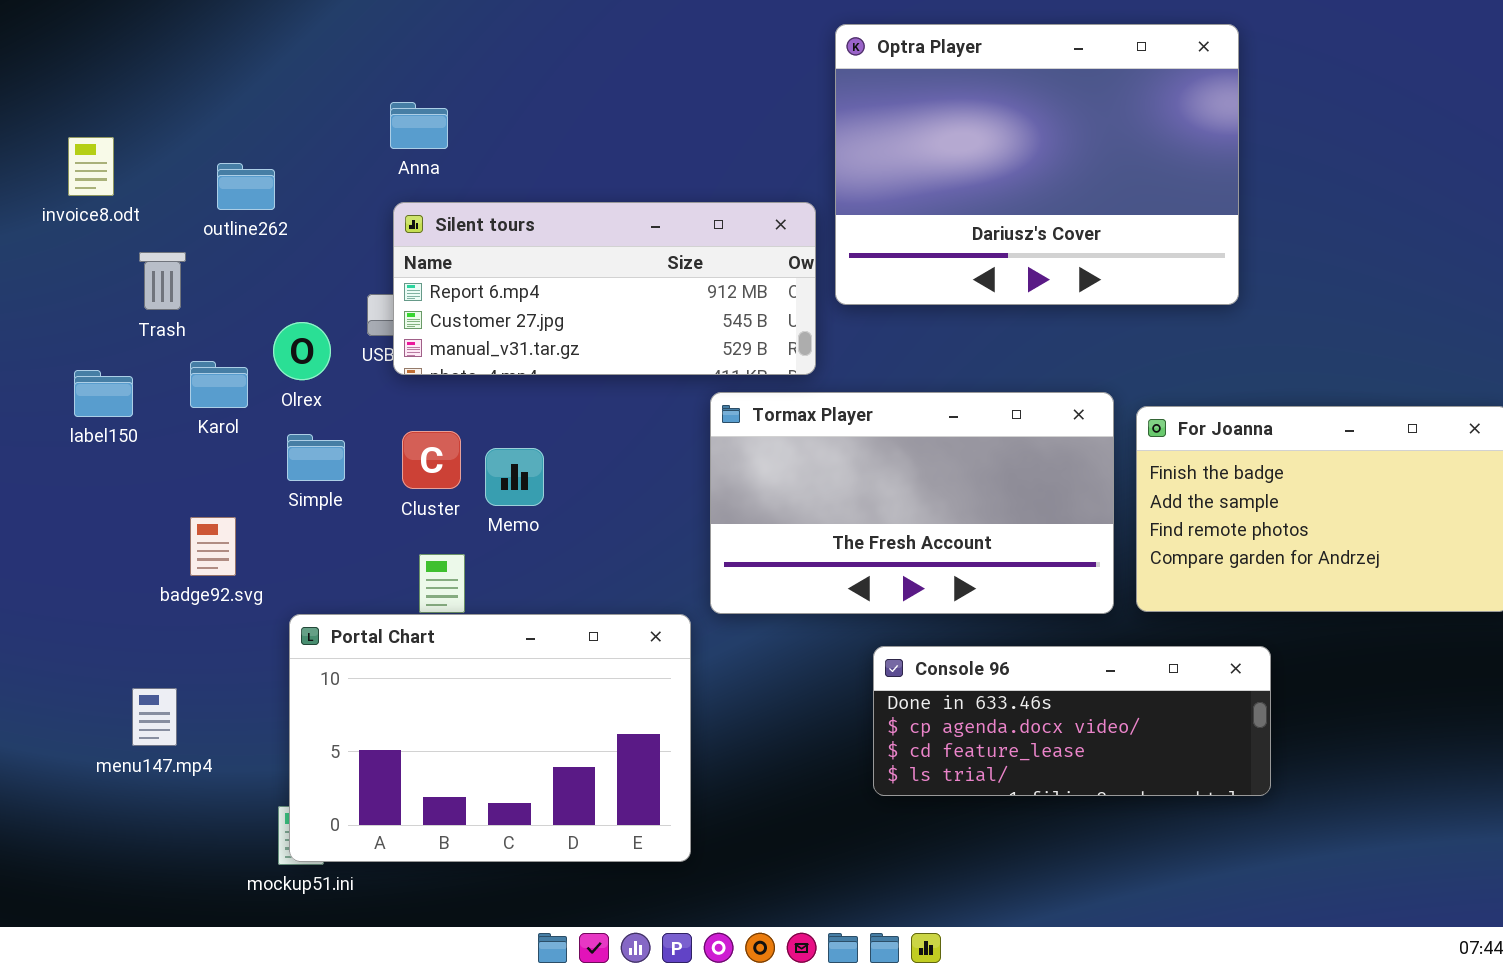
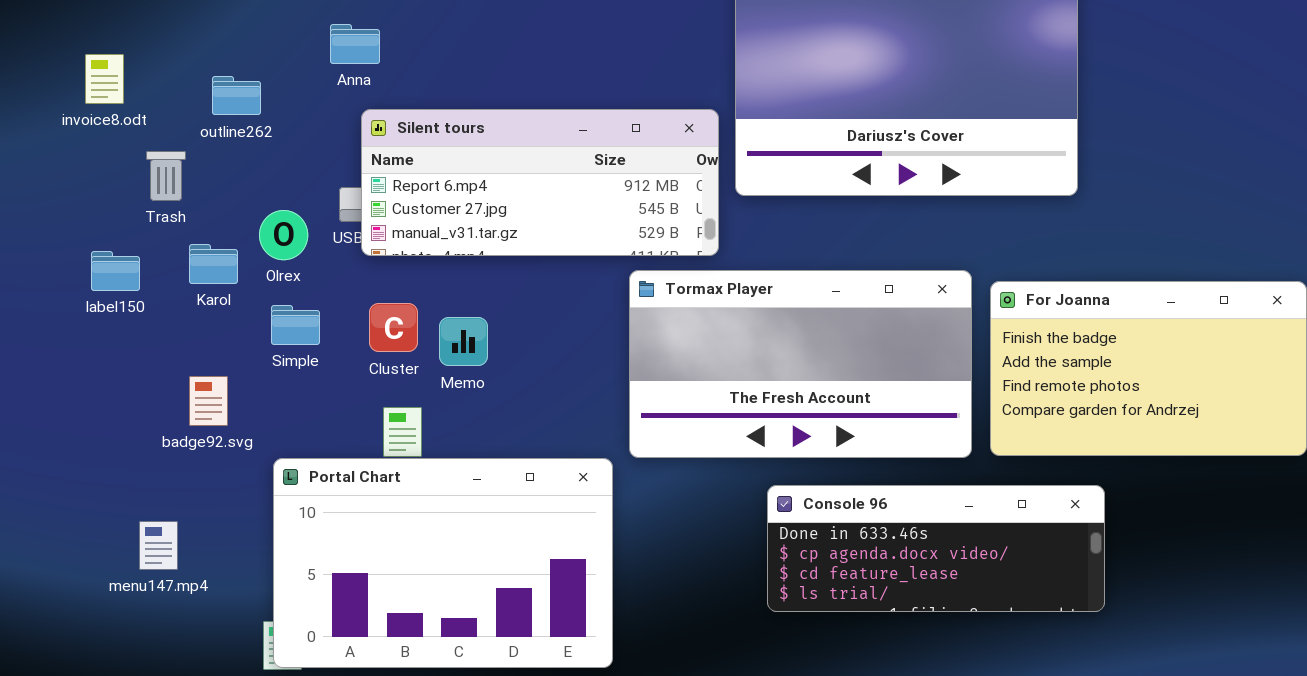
Anna: [390,102,448,149] -> [330,24,380,64], moved

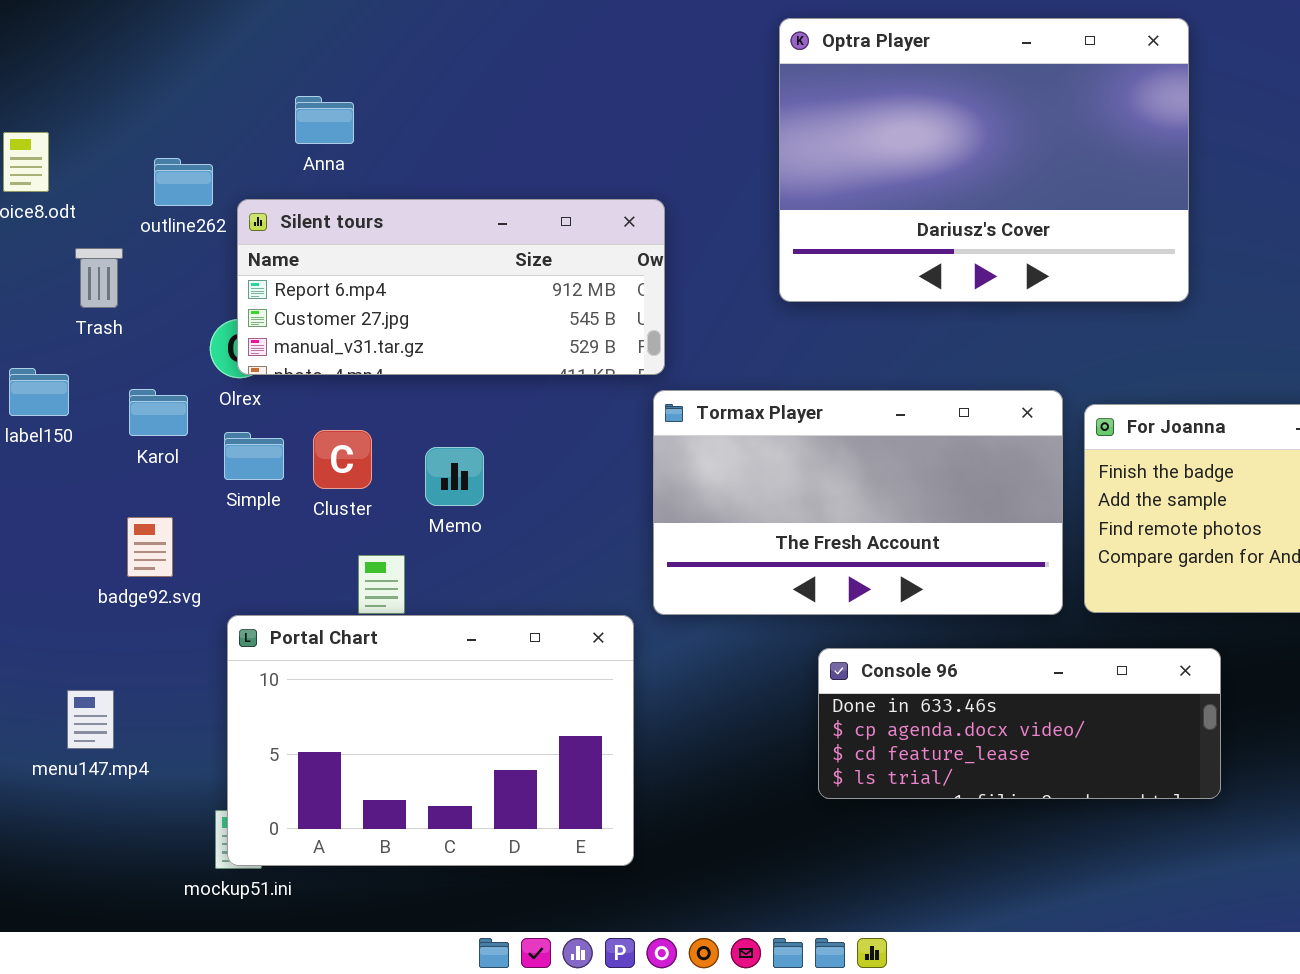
Silent tours: [361,109,719,256] -> [237,199,665,375], moved
Karol: [189,244,238,284] -> [129,389,188,436], moved
Cluster: [369,303,418,352] -> [313,430,372,489], moved

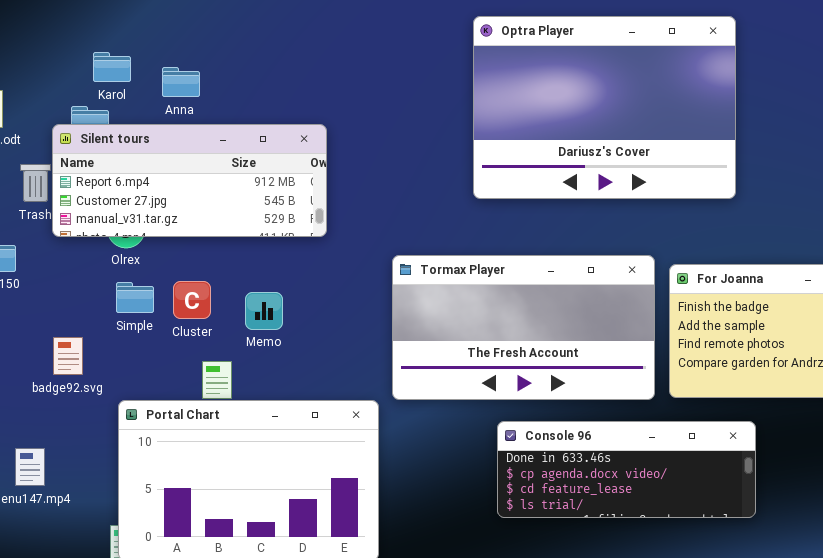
Silent tours: [237,199,665,375] -> [52,124,327,237], moved
Karol: [129,389,188,436] -> [93,52,131,82], moved

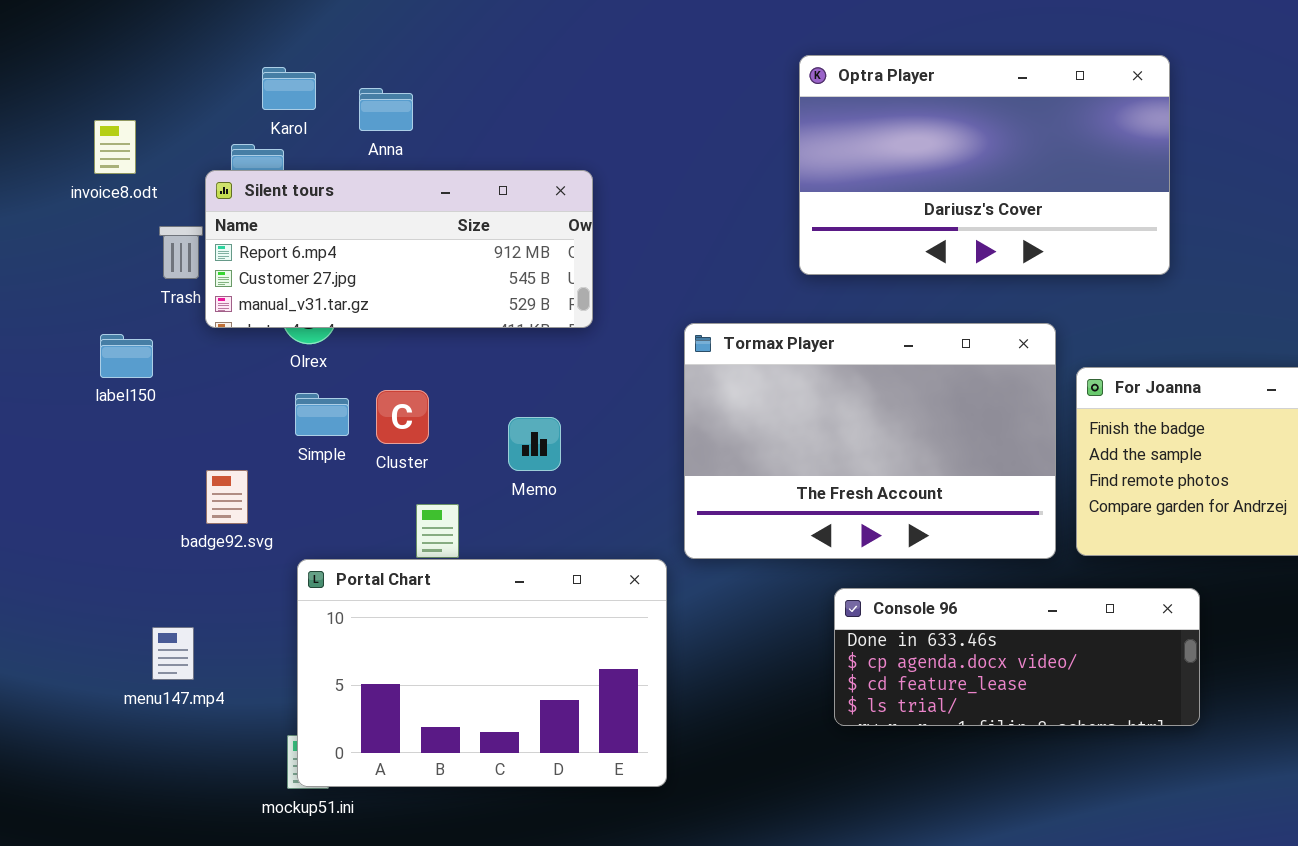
Optra Player: [473,16,736,199] -> [799,55,1170,275], resized
Tormax Player: [392,255,655,400] -> [684,323,1056,559], resized
Memo: [245,292,283,330] -> [508,417,561,471], moved

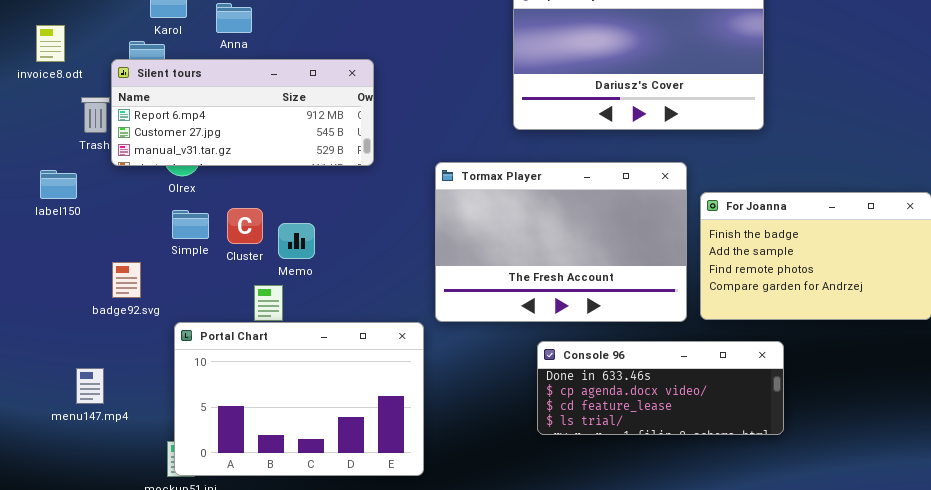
Memo: [508,417,561,471] -> [278,223,315,259], moved

